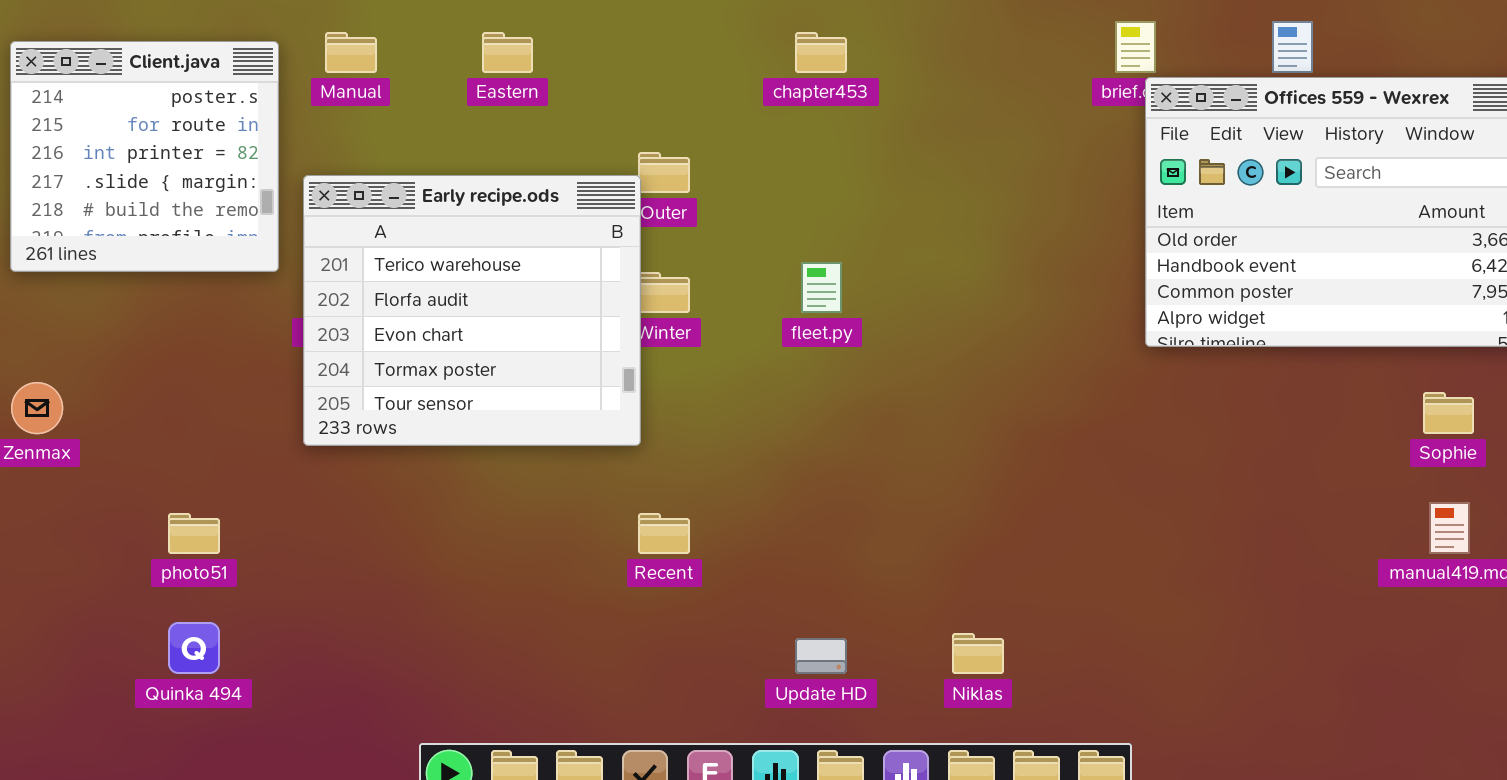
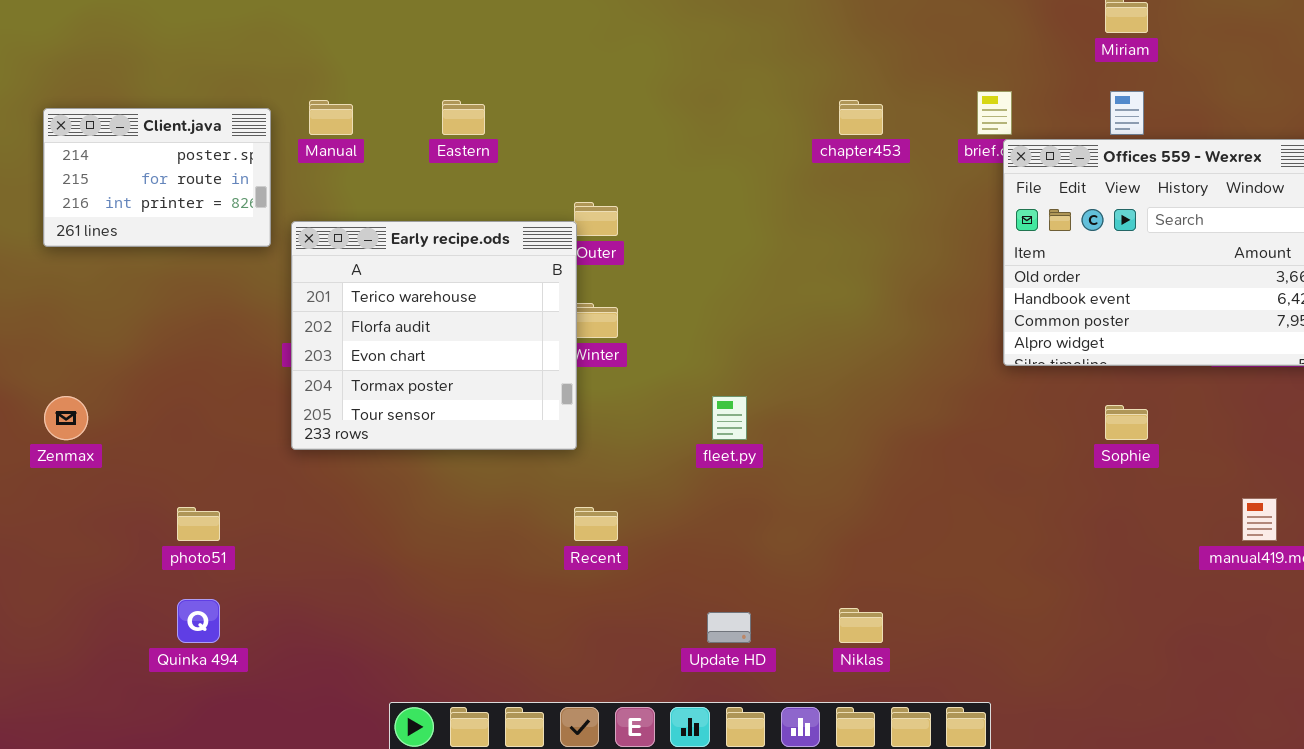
chapter453: [795,32,847,73] -> [839,100,883,135], moved
Client.java: [10,41,279,272] -> [43,108,271,247], resized
fleet.py: [801,262,842,313] -> [712,396,747,440], moved
Sophie: [1423,392,1474,434] -> [1105,405,1148,440], moved

